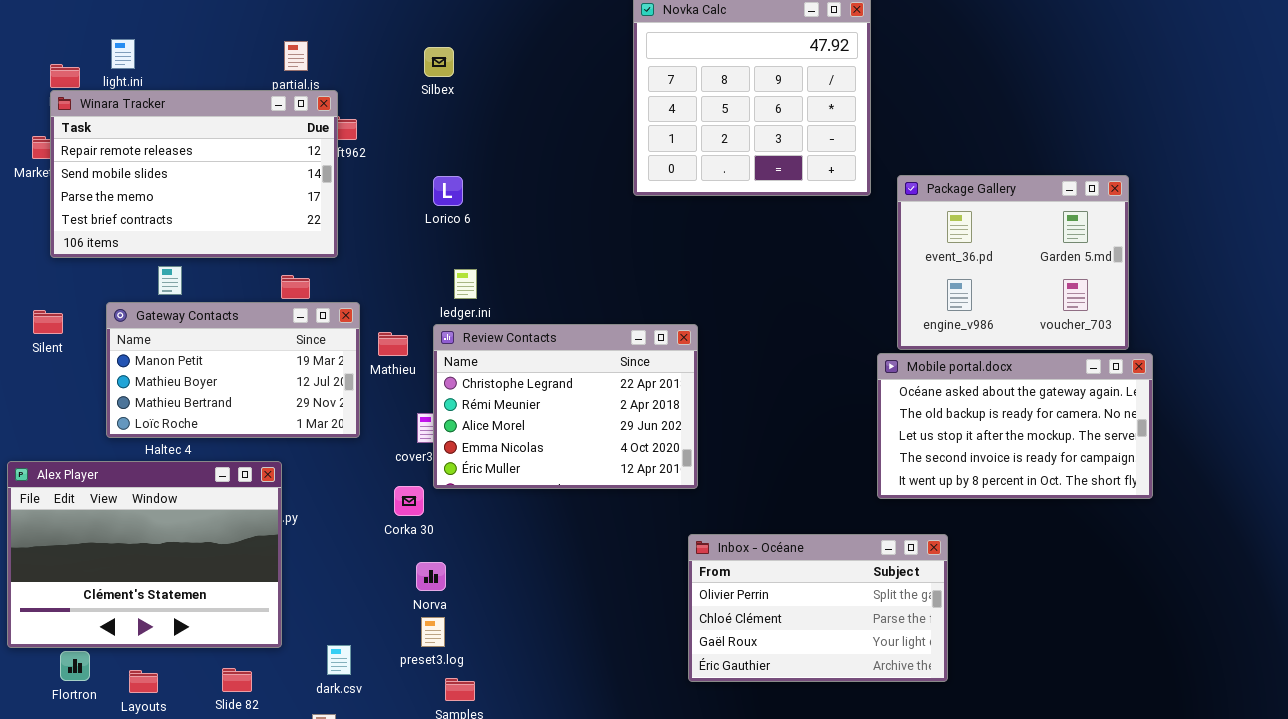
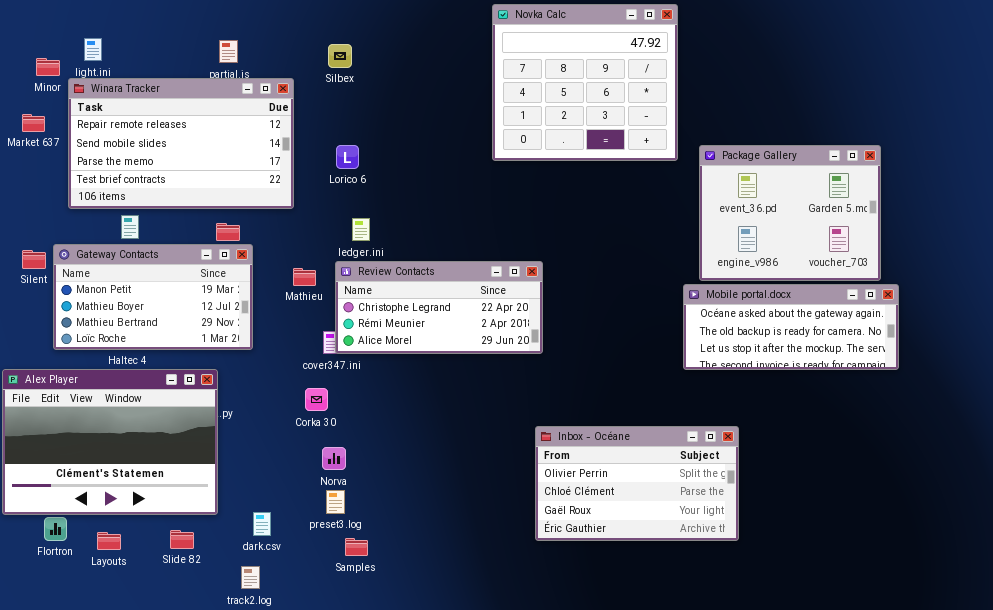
Winara Tracker: [50,90,338,258] -> [68,78,294,209], moved
Gateway Contacts: [106,302,360,438] -> [53,244,253,350], moved
Review Contacts: [433,324,698,489] -> [335,261,543,354], resized
Mobile portal.docx: [877,353,1153,499] -> [683,284,899,370], resized

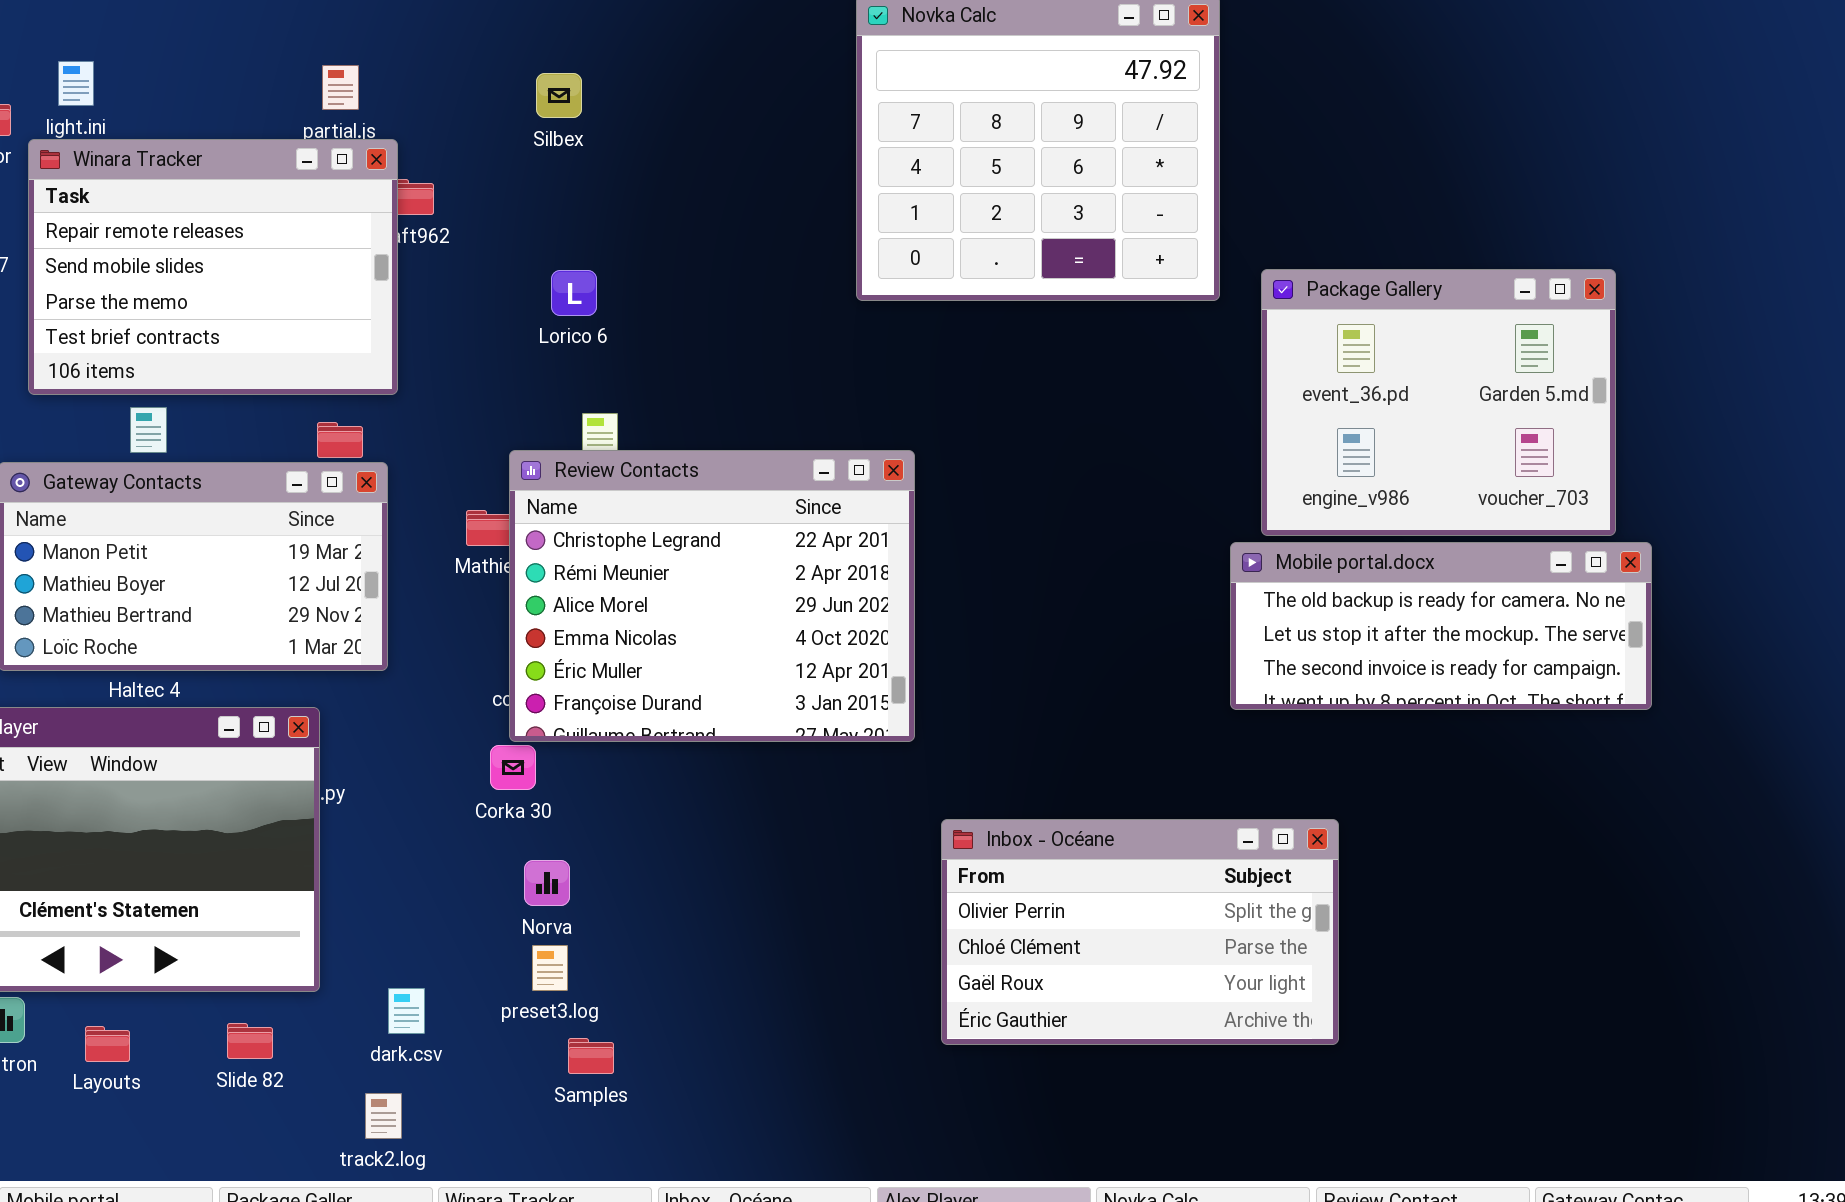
Winara Tracker: [68,78,294,209] -> [28,139,398,395], resized
Review Contacts: [335,261,543,354] -> [509,450,915,742], moved, resized
Mobile portal.docx: [683,284,899,370] -> [1230,542,1652,710], scrolled down 1 row

